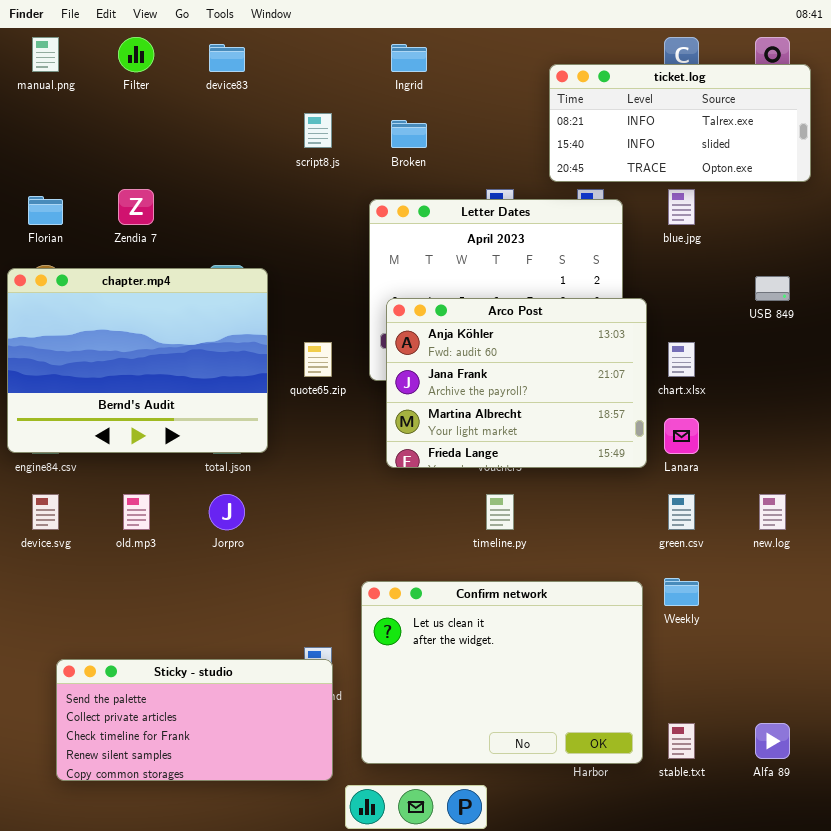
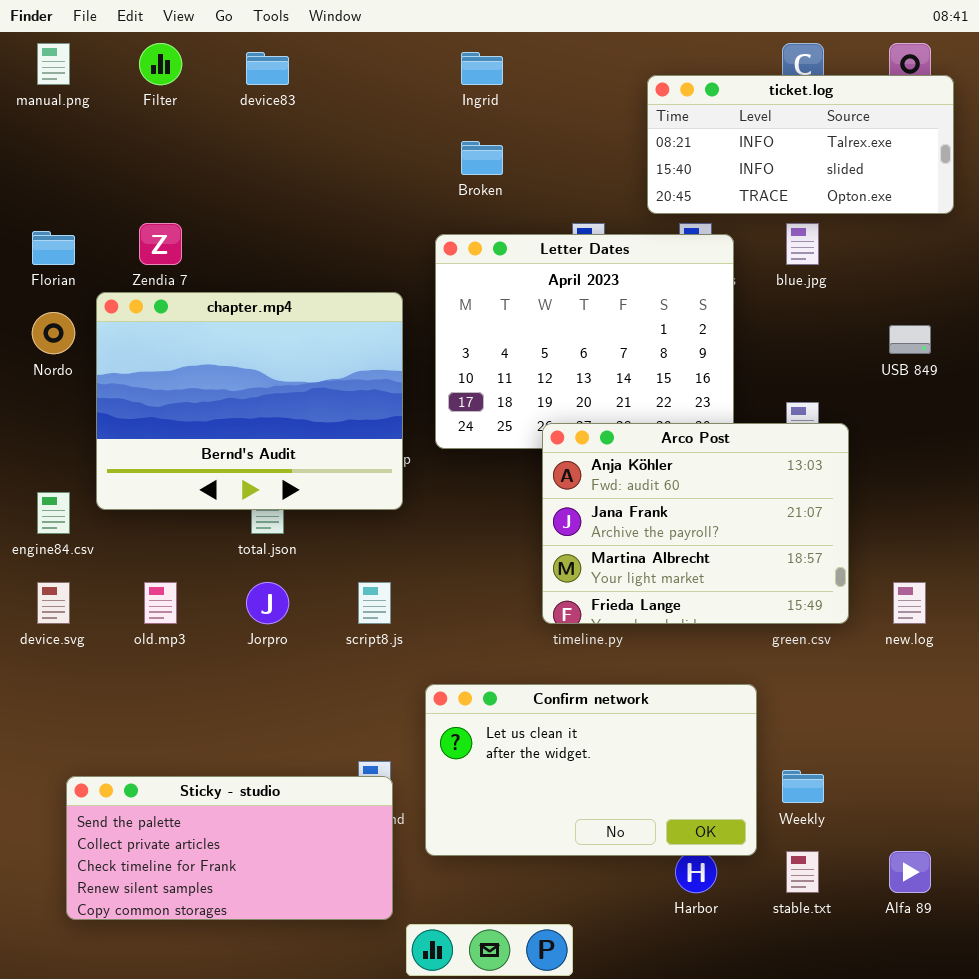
script8.js: [304,113,332,148] -> [358,582,391,624], moved
chapter.mp4: [7,268,268,453] -> [96,292,403,510], moved
Arco Post: [386,298,647,468] -> [542,423,849,624], moved
Weekly: [664,578,699,606] -> [782,770,824,803], moved
Confirm network: [361,581,643,764] -> [425,684,757,856], resized

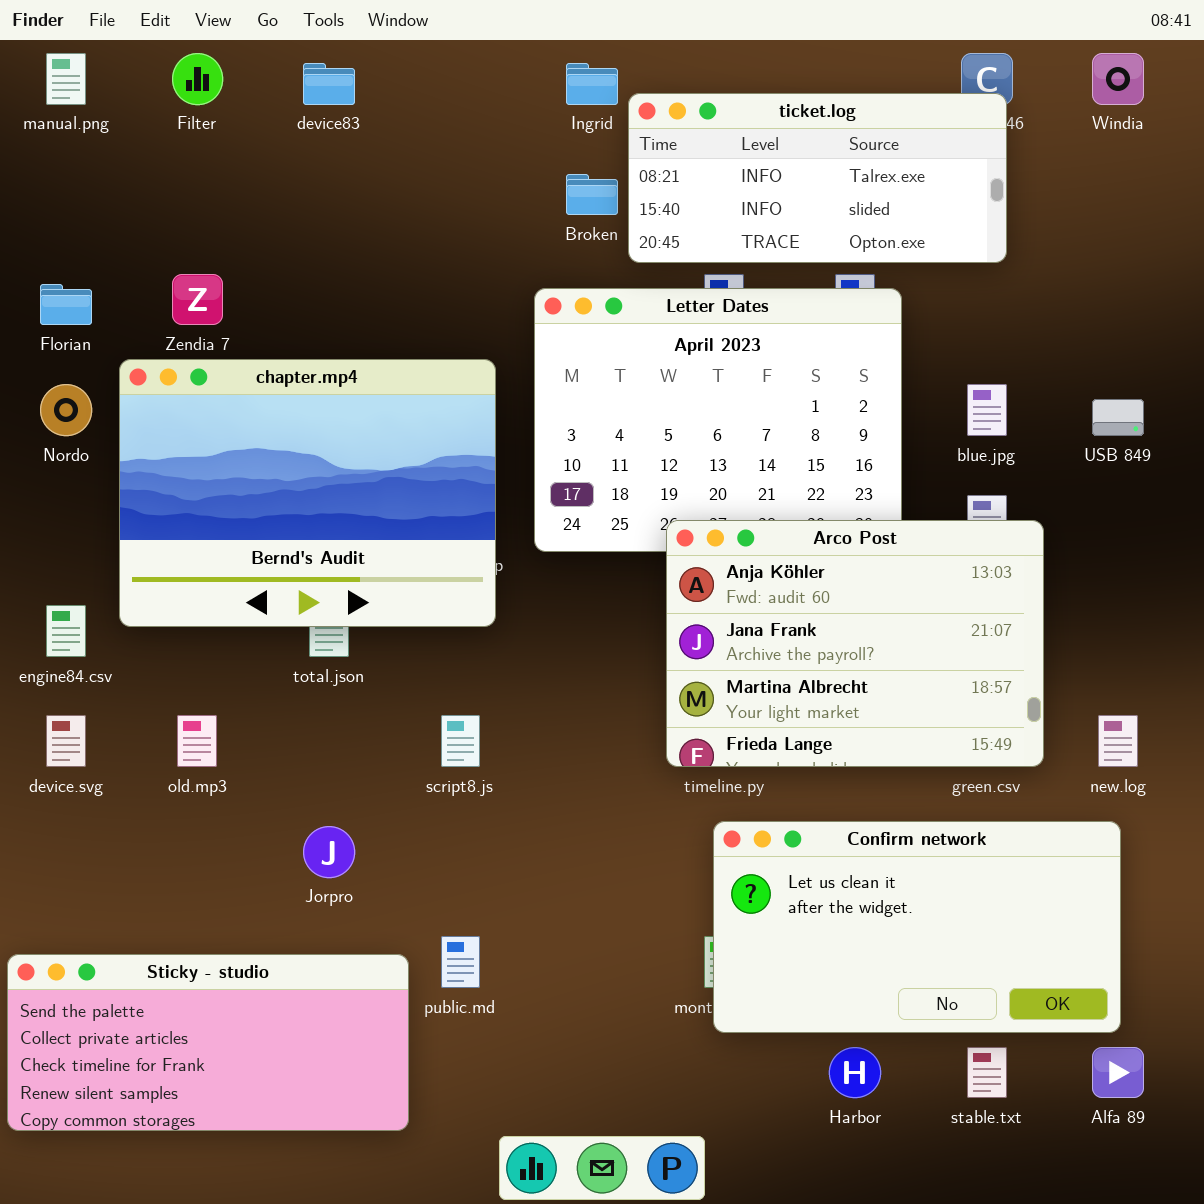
ticket.log: [647,75,954,214] -> [628,93,1007,263], moved
blue.jpg: [786,223,819,265] -> [967,384,1007,436], moved
Jorpro: [246,582,289,624] -> [303,826,355,878], moved
Confirm network: [425,684,757,856] -> [713,821,1121,1033], moved
Sticky - studio: [66,776,393,920] -> [7,954,409,1131], moved

